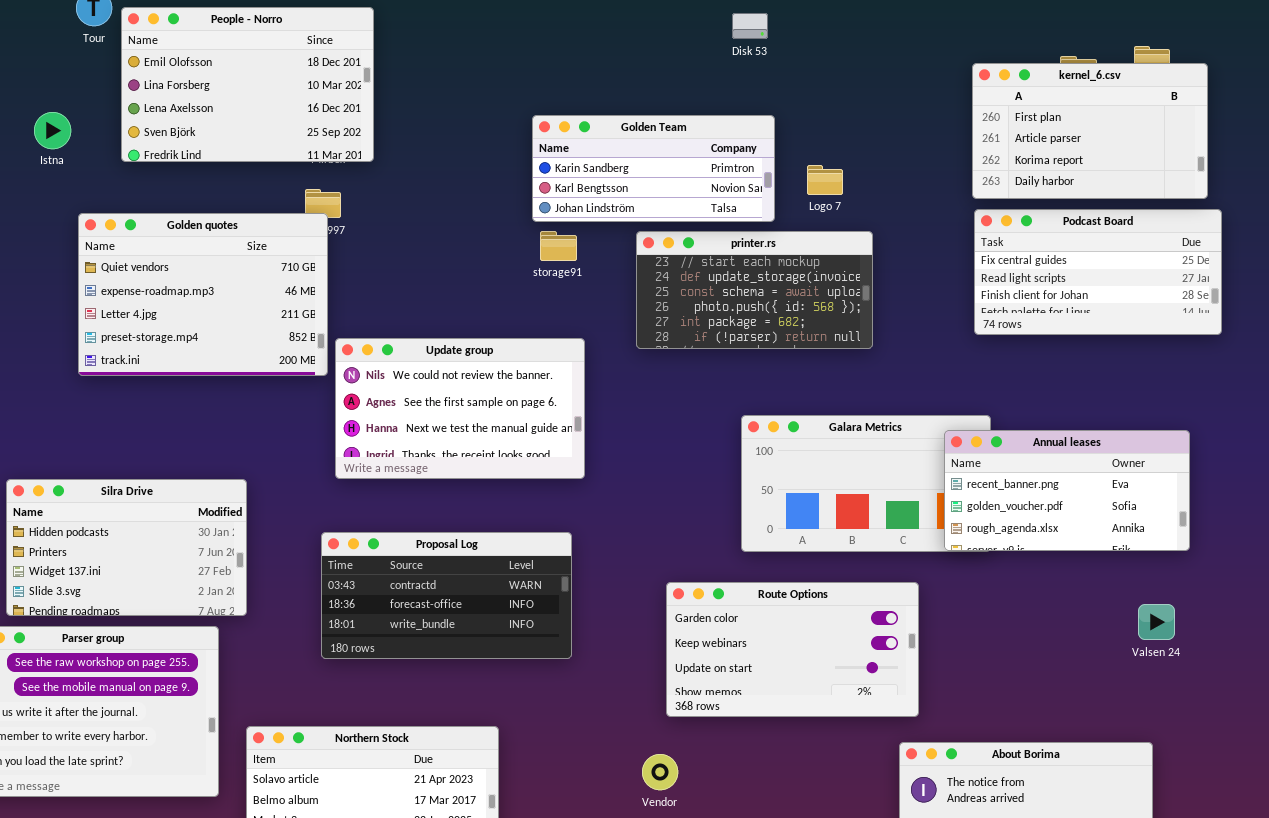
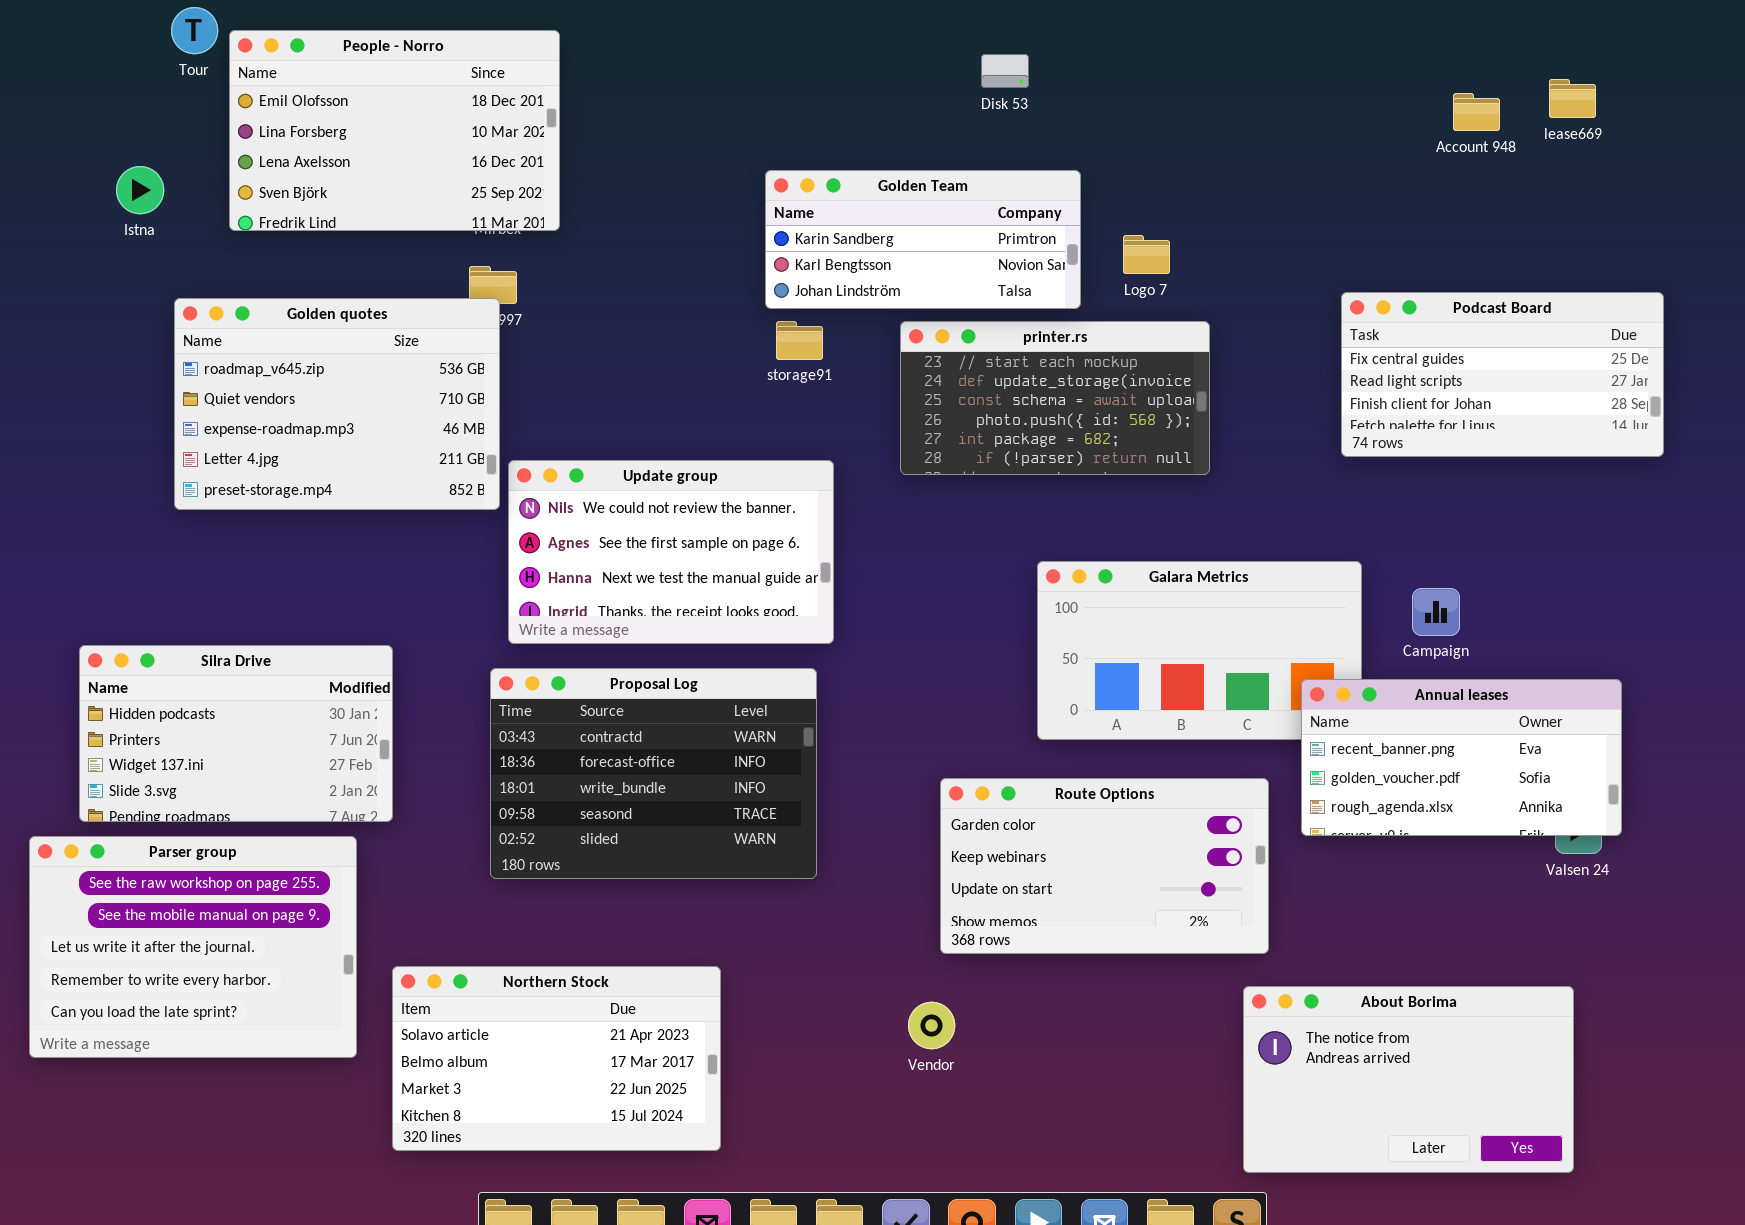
Disk 53: [732,13,768,39] -> [981,54,1029,88], moved
kernel_6.csv: [972,63,1208,199] -> none, closed
Golden quotes: [78,213,328,376] -> [174,298,500,510], scrolled up 1 row
Annual leases: [944,430,1190,551] -> [1301,679,1622,836], moved
Proposal Log: [321,532,572,659] -> [490,668,817,879], resized

